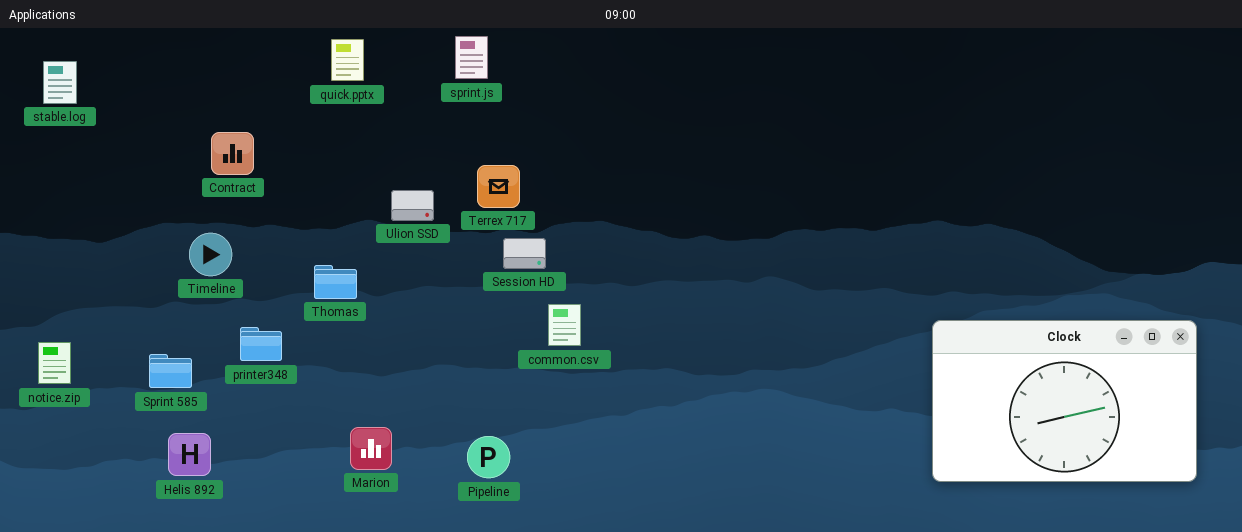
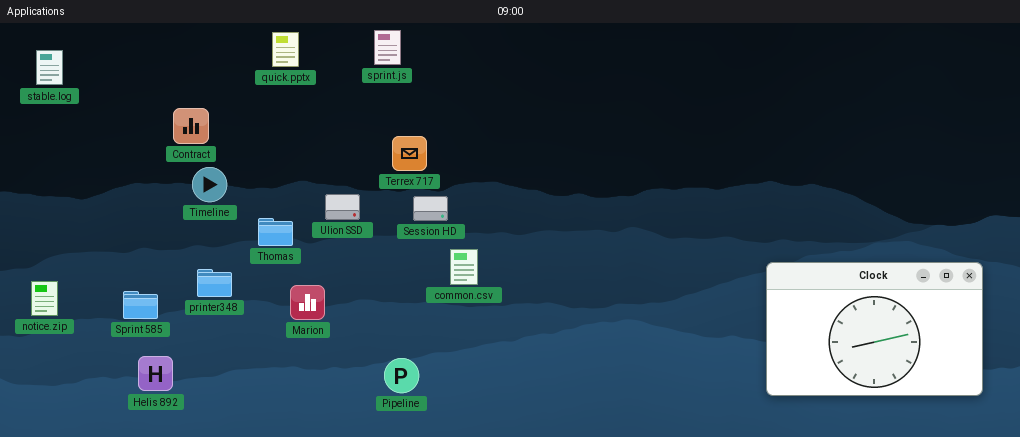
Ulion SSD: [391,190,434,221] -> [325,194,360,220], moved
Timeline: [189,233,232,276] -> [192,167,227,202], moved
Marion: [350,427,392,470] -> [290,285,325,320], moved

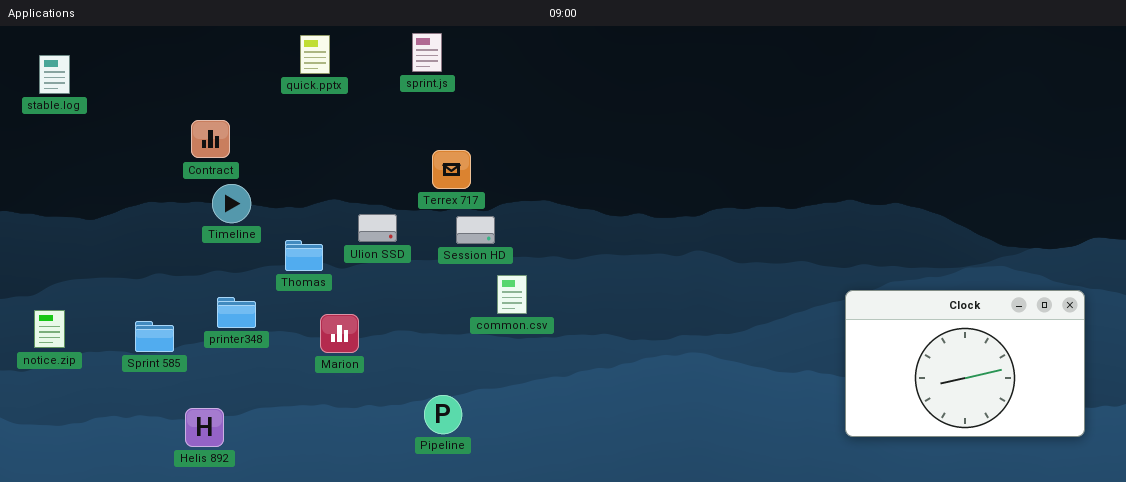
Helis 892: [138,356,173,391] -> [185,408,224,447], moved

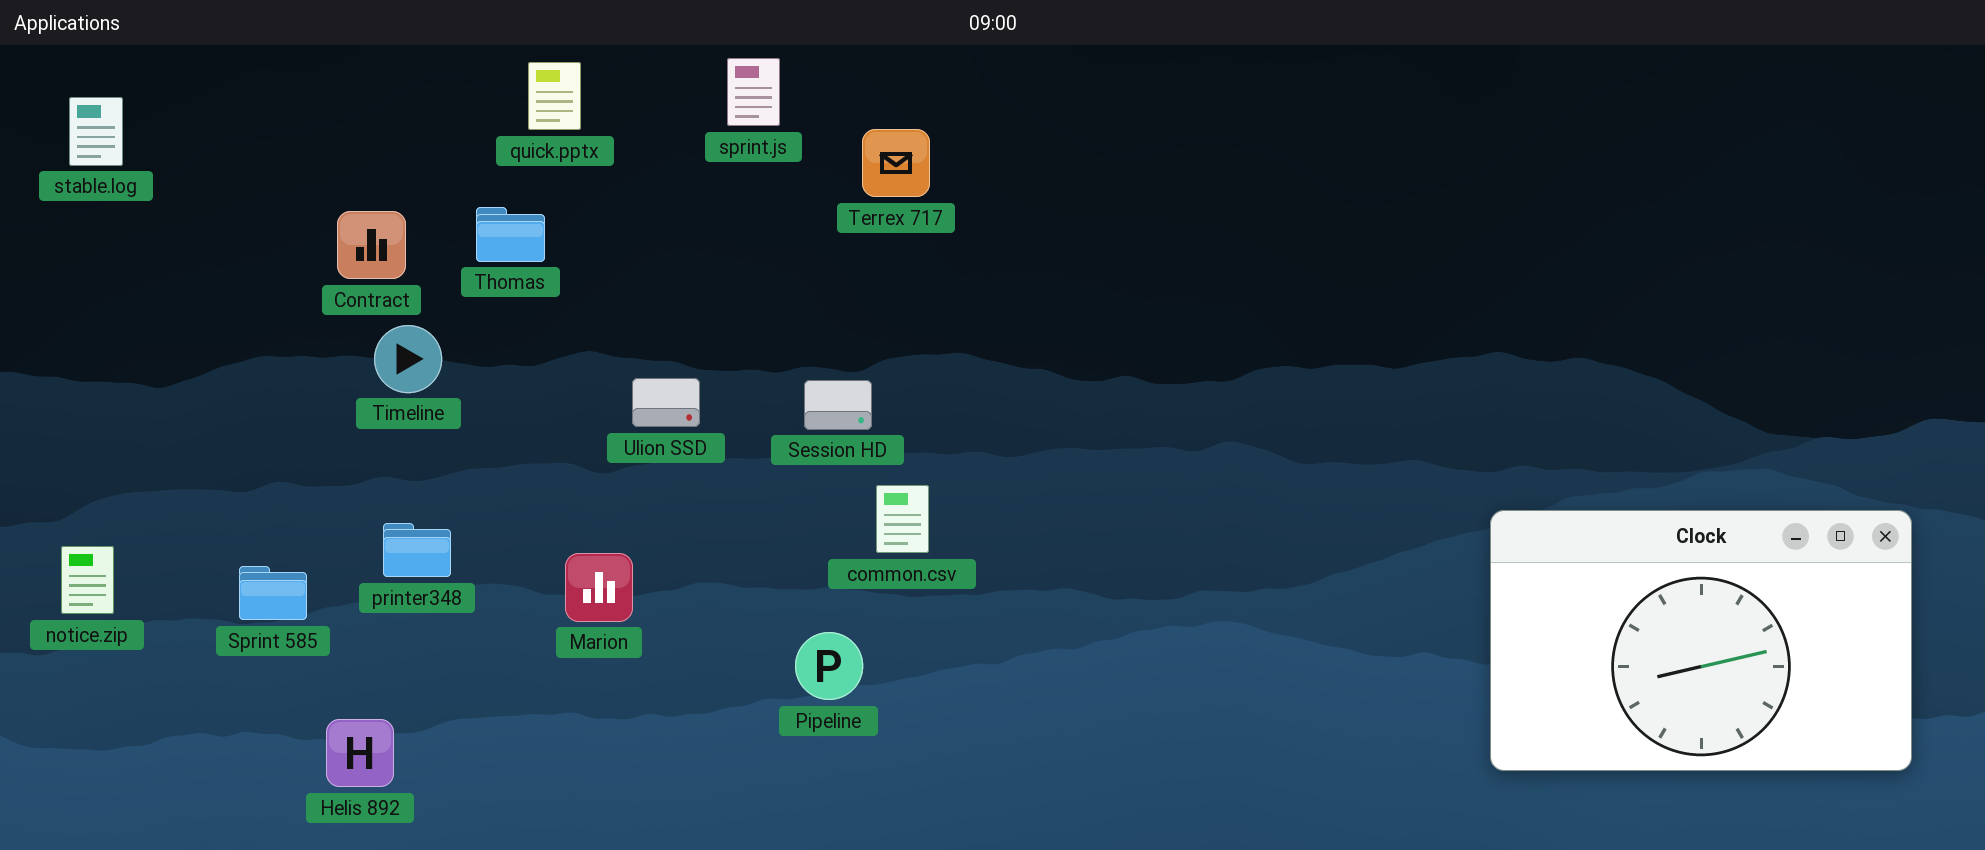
Terrex 717: [432,150,471,189] -> [862,129,930,197], moved
Thomas: [285,240,323,271] -> [476,207,545,262], moved
Pipeline: [424,395,462,434] -> [795,632,863,700], moved

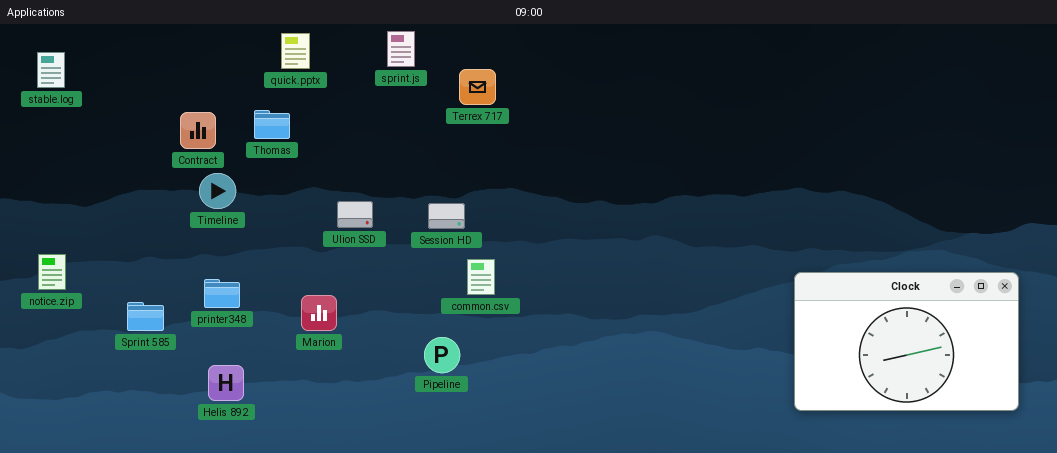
notice.zip: [61,546,114,614] -> [38,254,66,290], moved
Helis 892: [326,719,394,787] -> [208,365,244,401], moved

